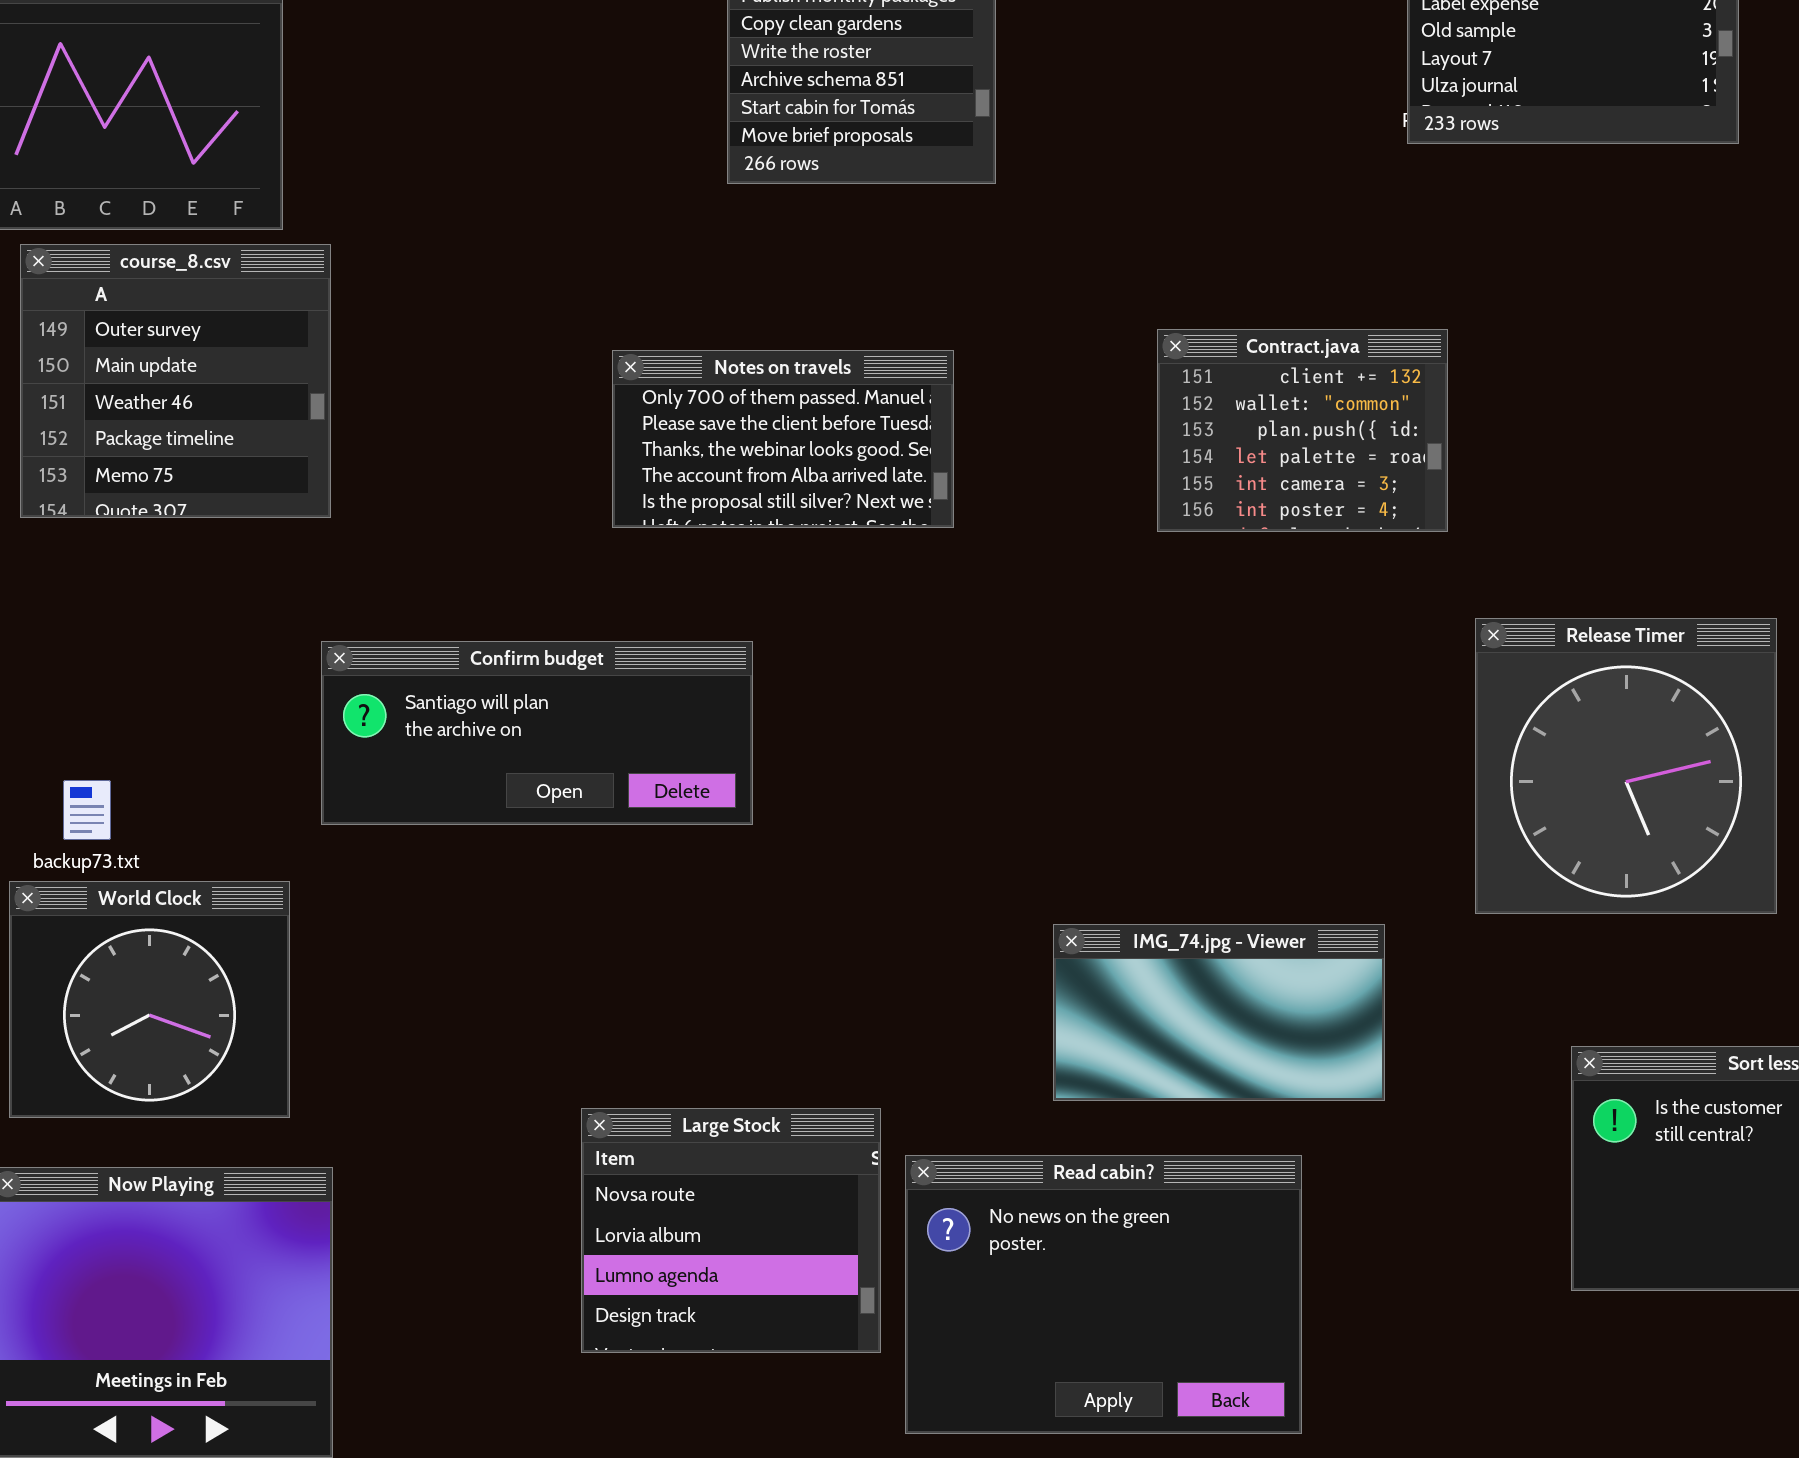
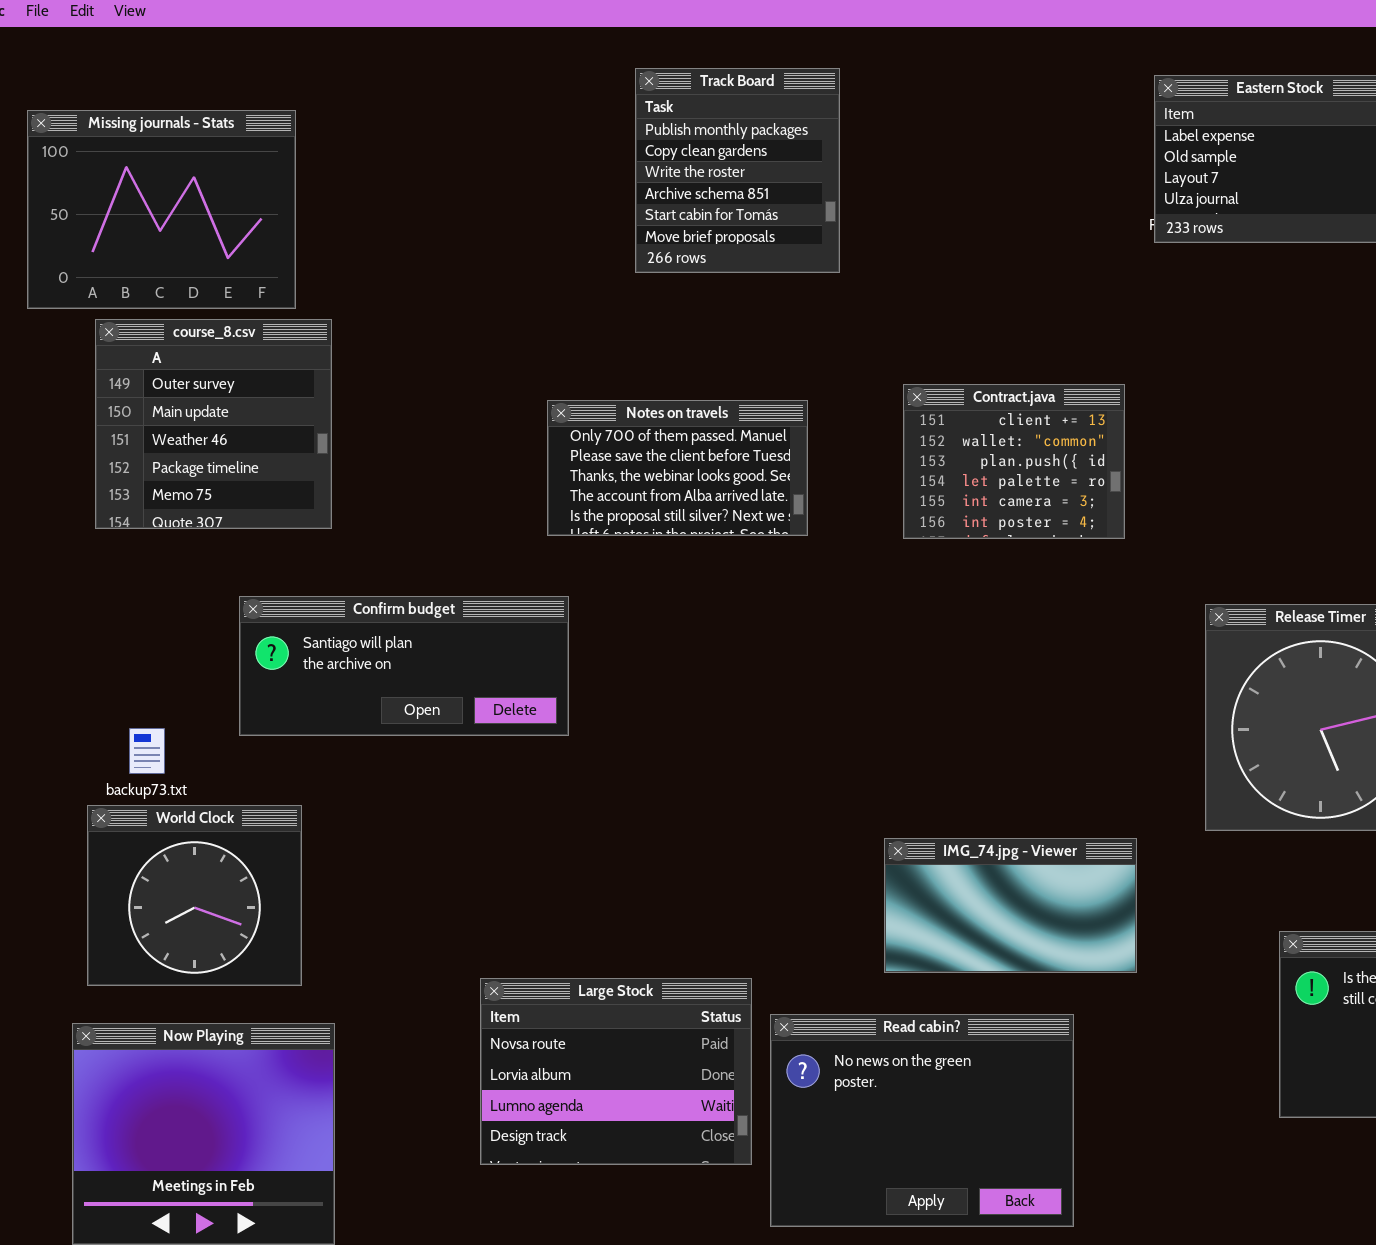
Contract.java: [1157,329,1448,532] -> [903,384,1125,539], moved
Confirm budget: [321,641,753,825] -> [239,596,569,736], moved
Large Stock: [581,1108,881,1353] -> [480,978,752,1165], resized

